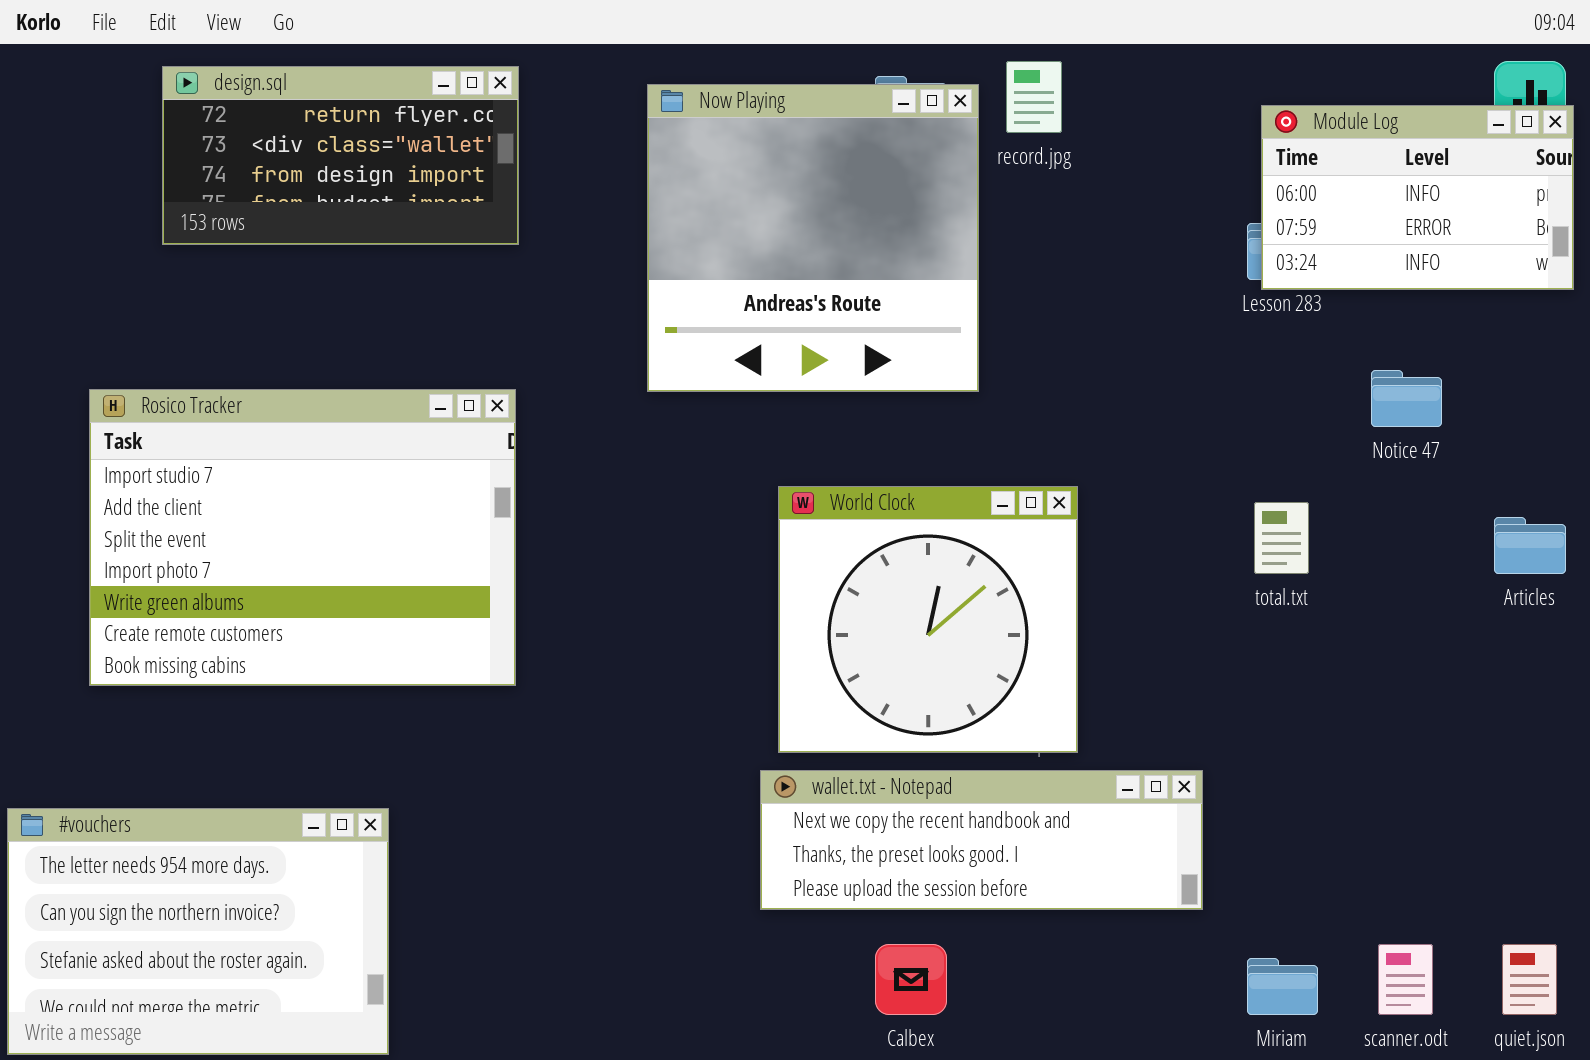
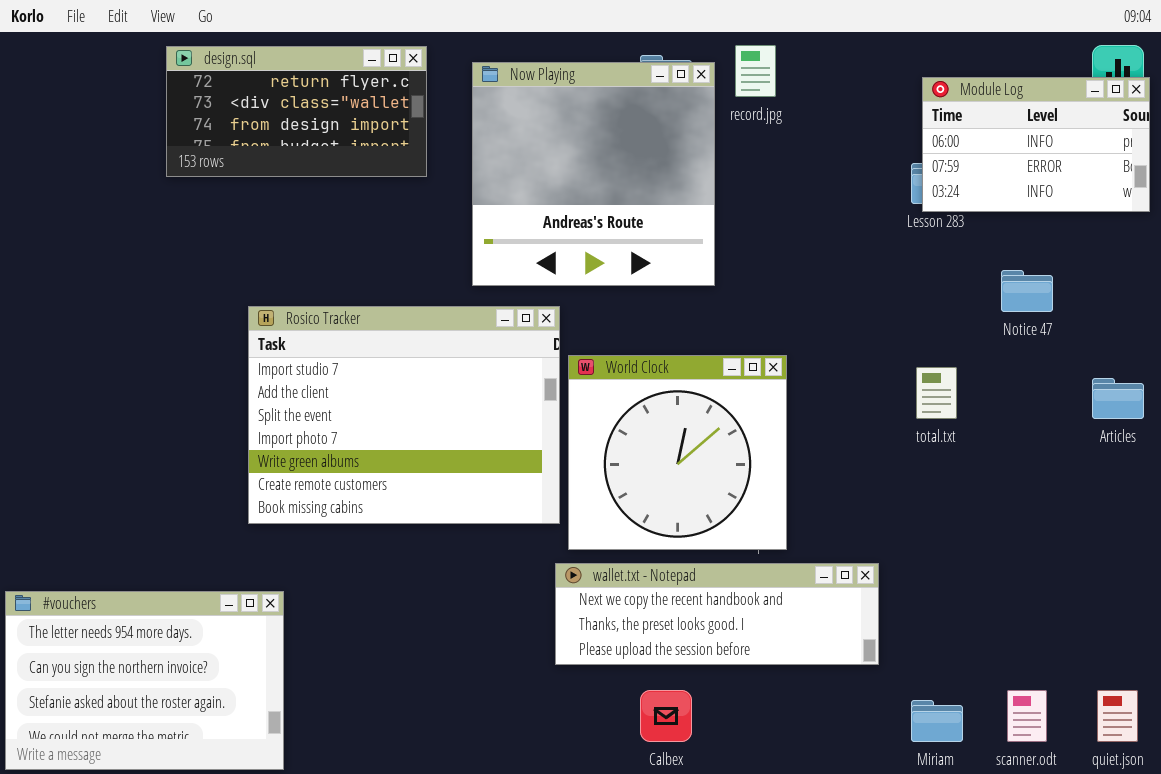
design.sql: [162,66,519,245] -> [166,46,427,177], moved
Rosico Tracker: [89,389,516,686] -> [248,306,560,524], moved

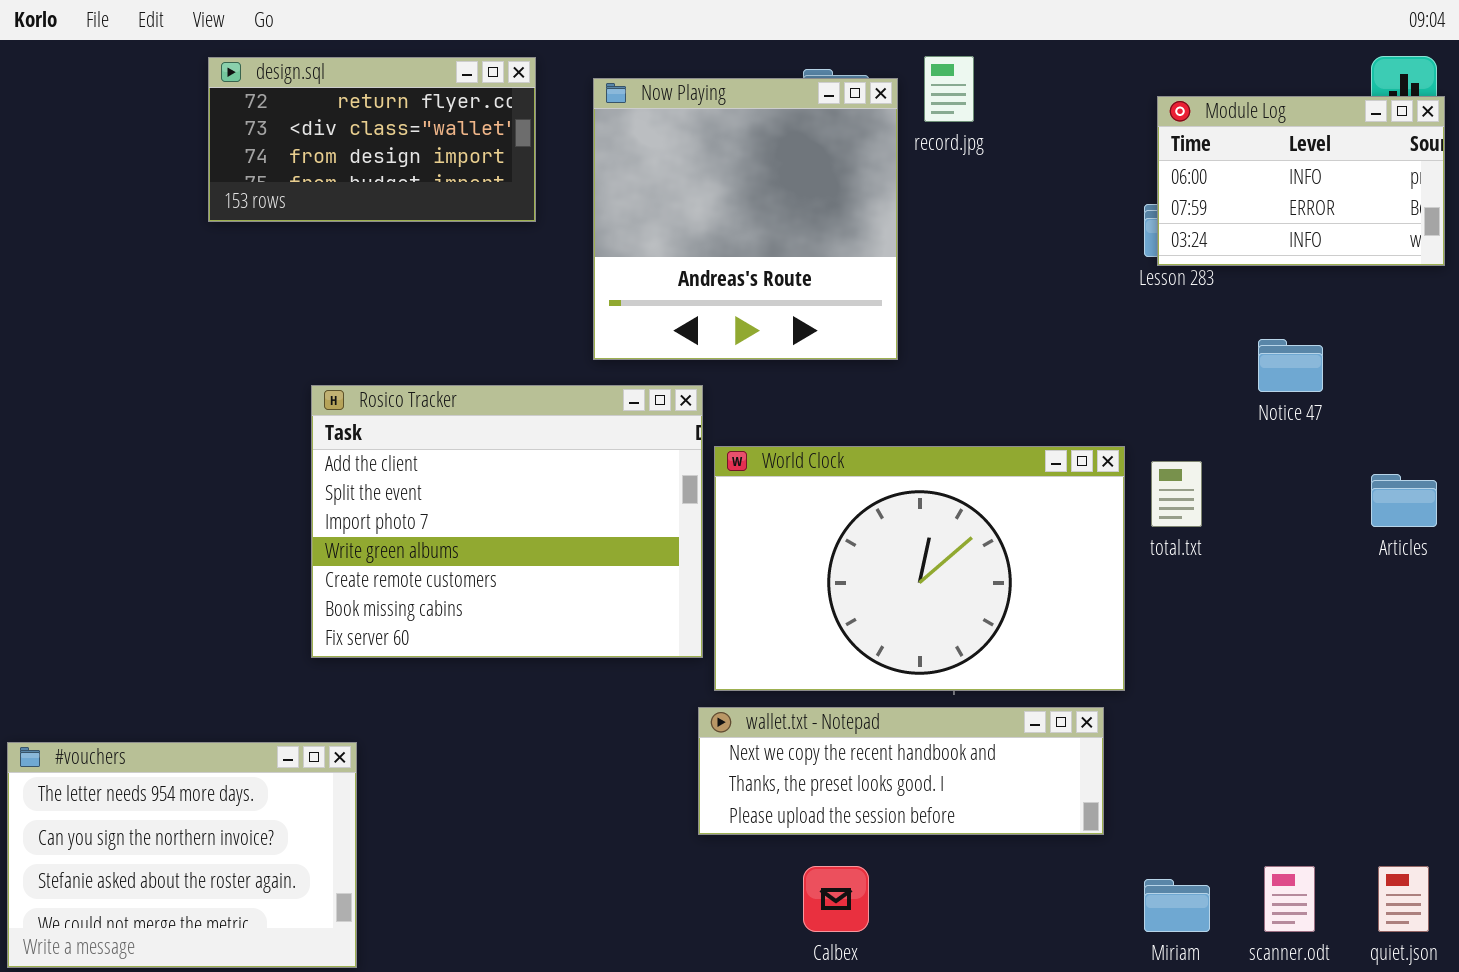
Rosico Tracker: [248,306,560,524] -> [311,385,703,658], scrolled down 1 row
World Clock: [568,355,787,550] -> [714,446,1125,691], resized

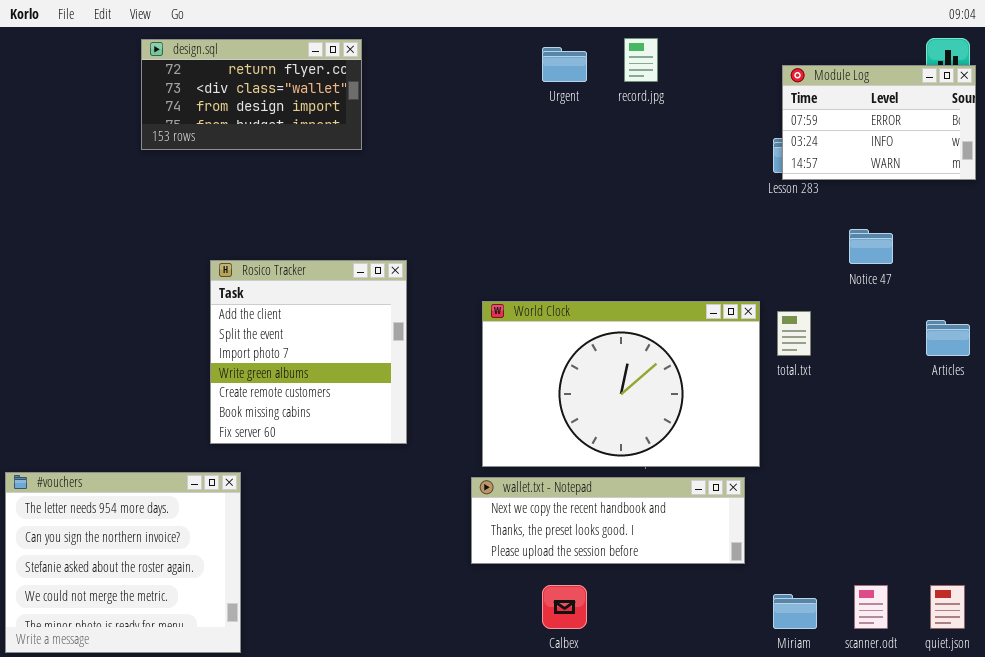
Now Playing: [593,78,898,360] -> none, closed
Module Log: [1157,96,1445,266] -> [782,65,976,180], scrolled down 1 row
Rosico Tracker: [311,385,703,658] -> [210,260,407,444], resized
#vouchers: [7,742,357,968] -> [5,472,241,653], resized

